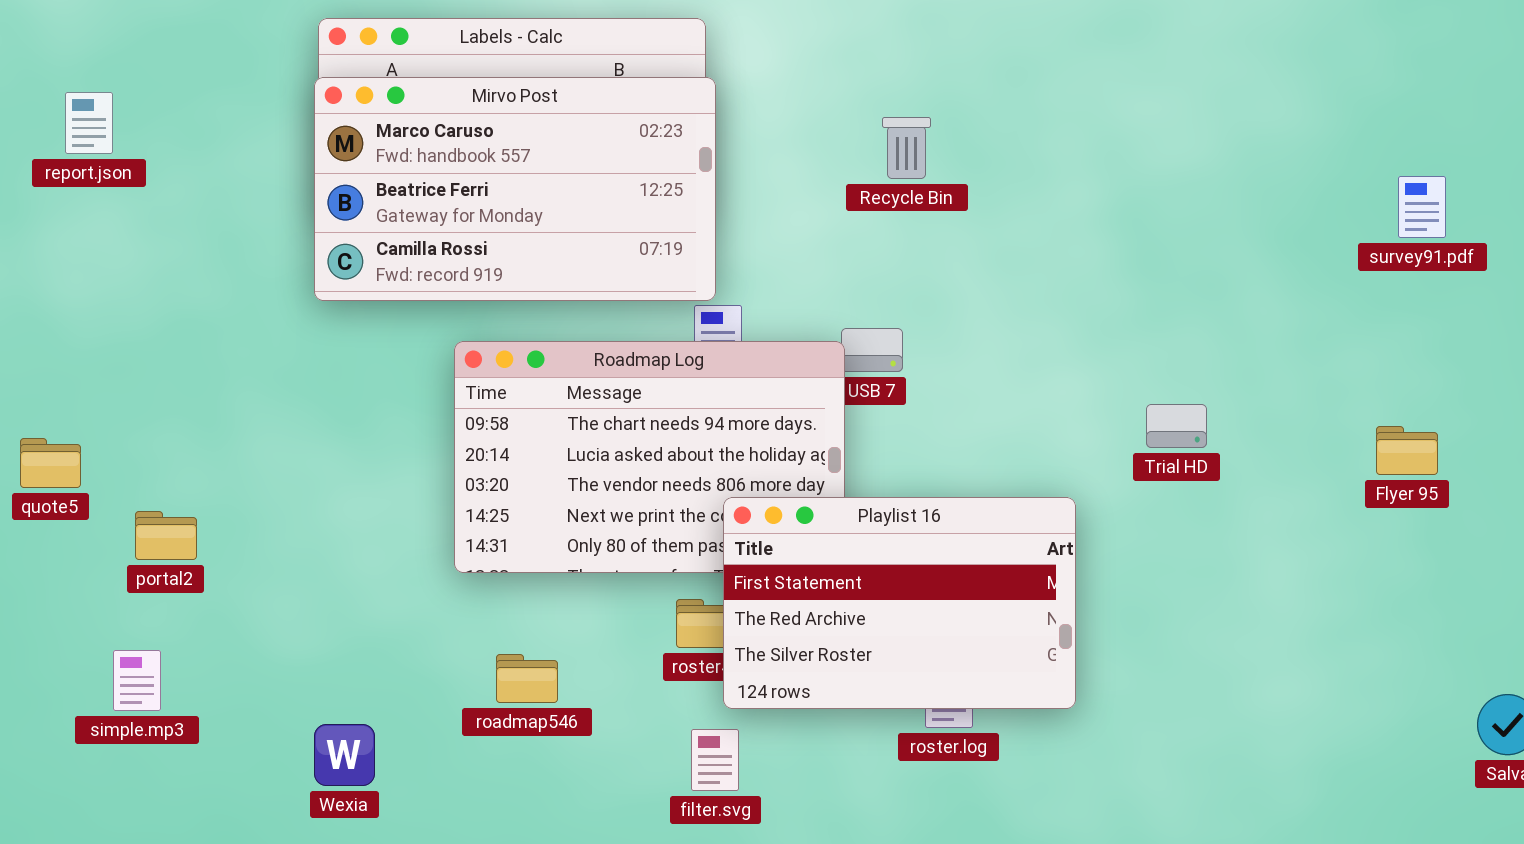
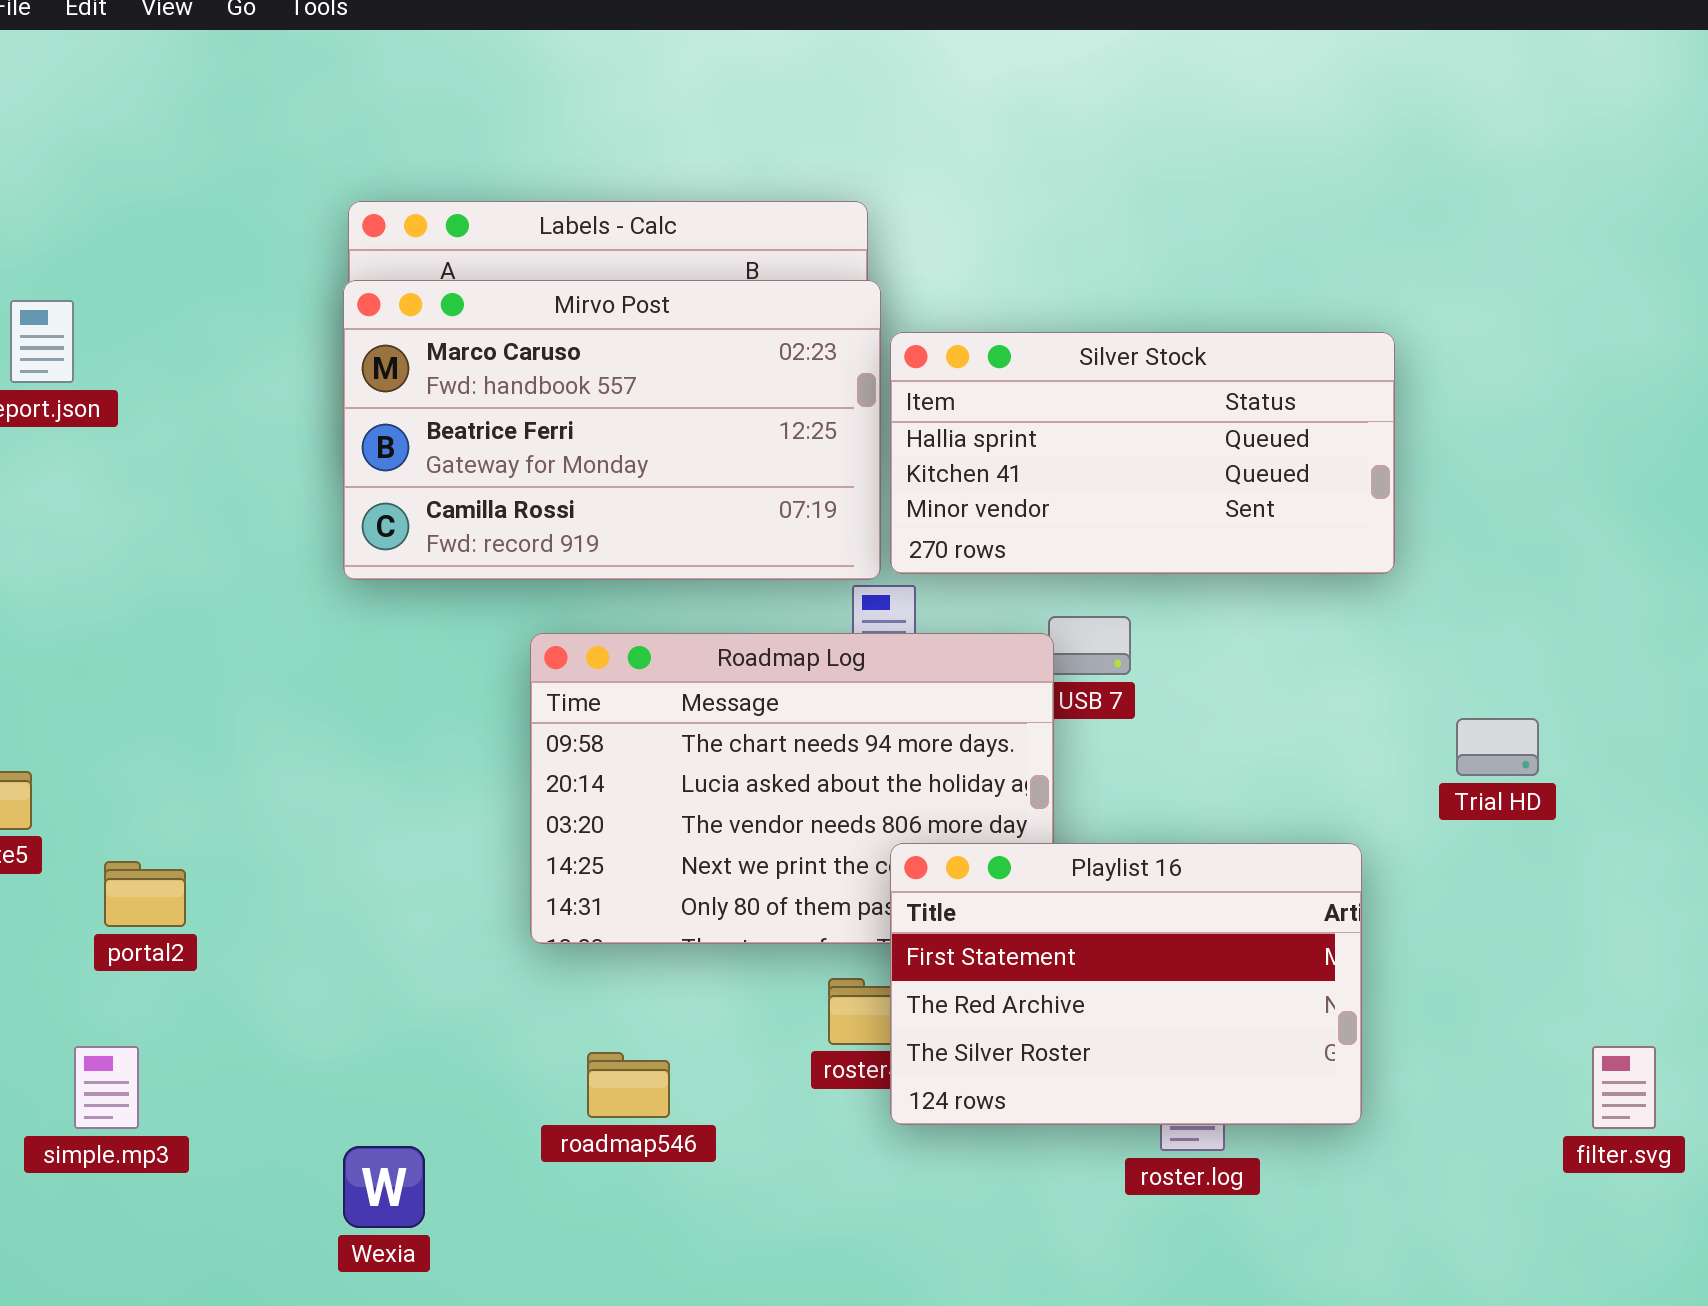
Silver Stock: none -> [890,332,1395,574], opened
filter.svg: [691,729,739,791] -> [1592,1046,1656,1129], moved

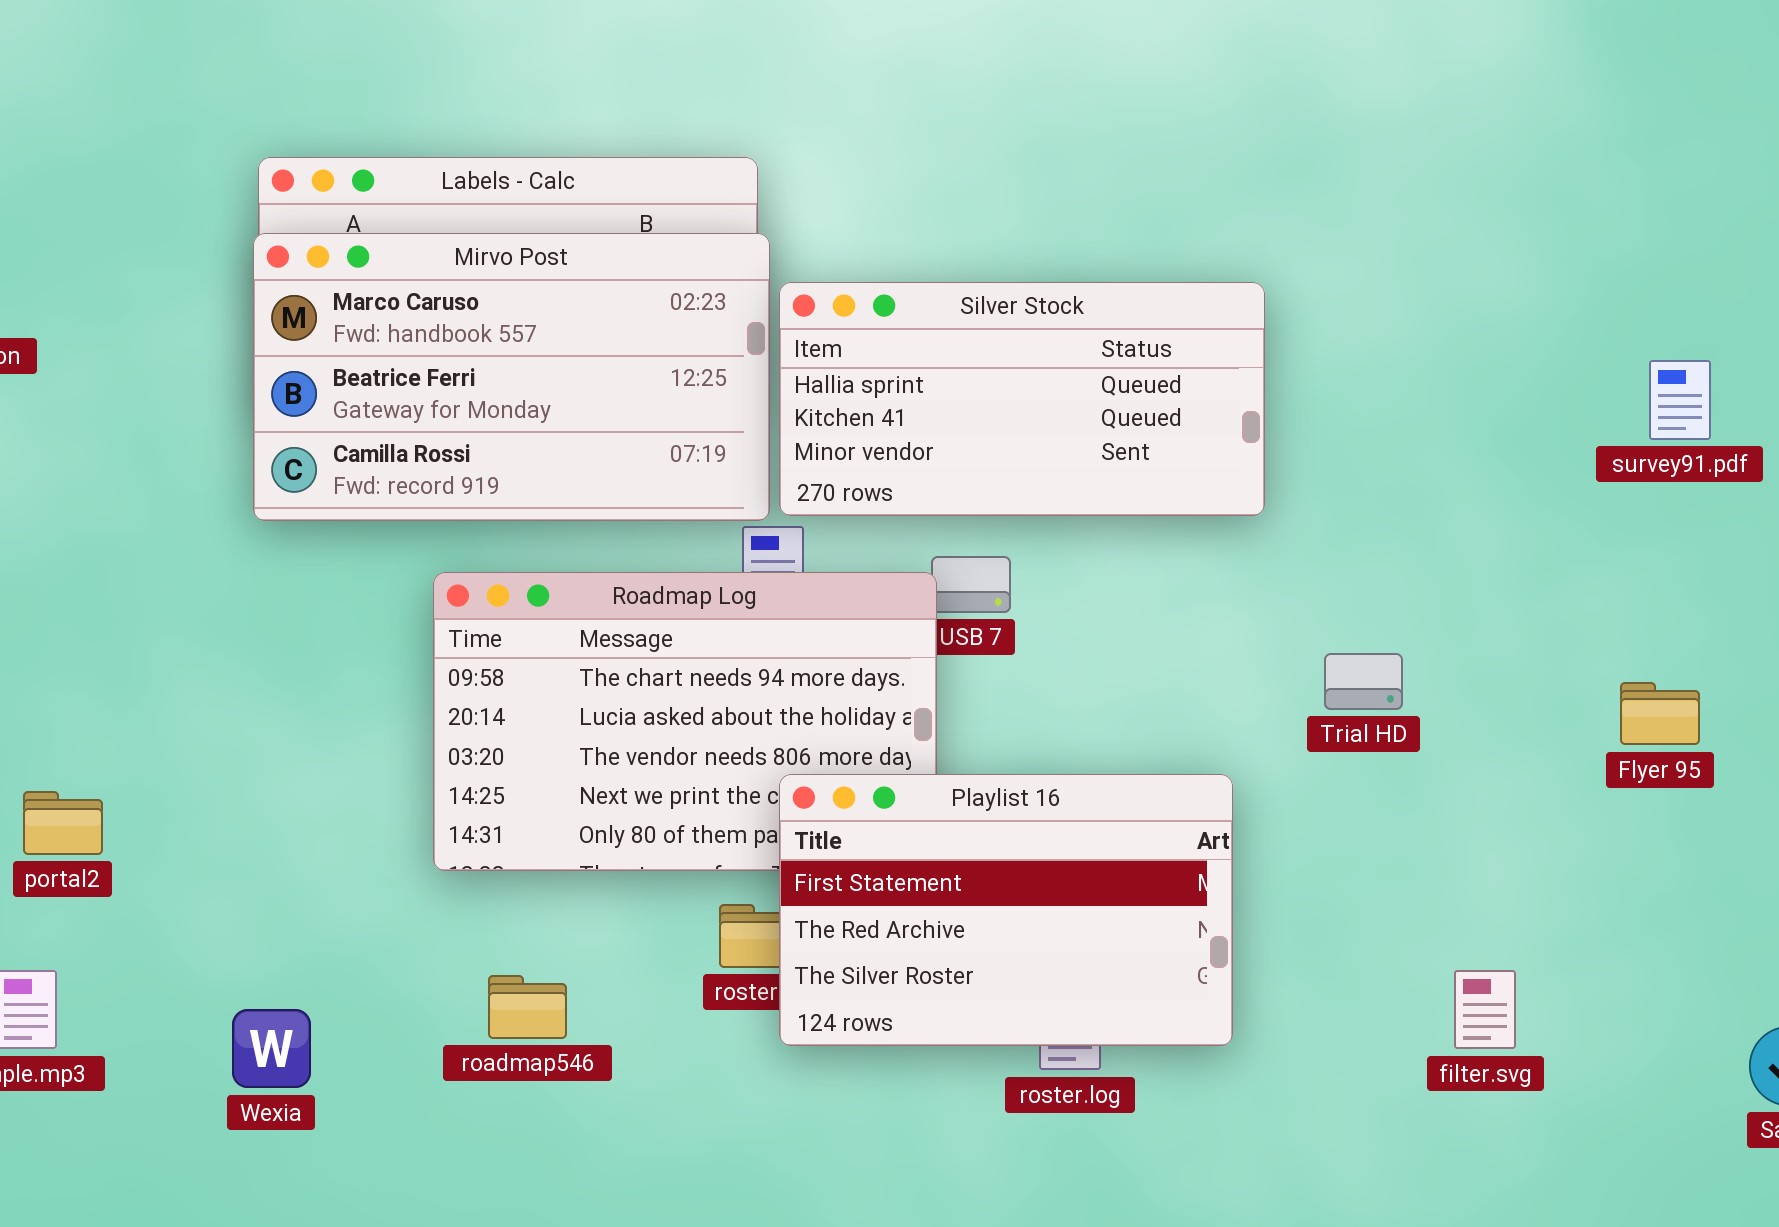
Wexia: [343,1146,425,1228] -> [232,1009,311,1088], moved

